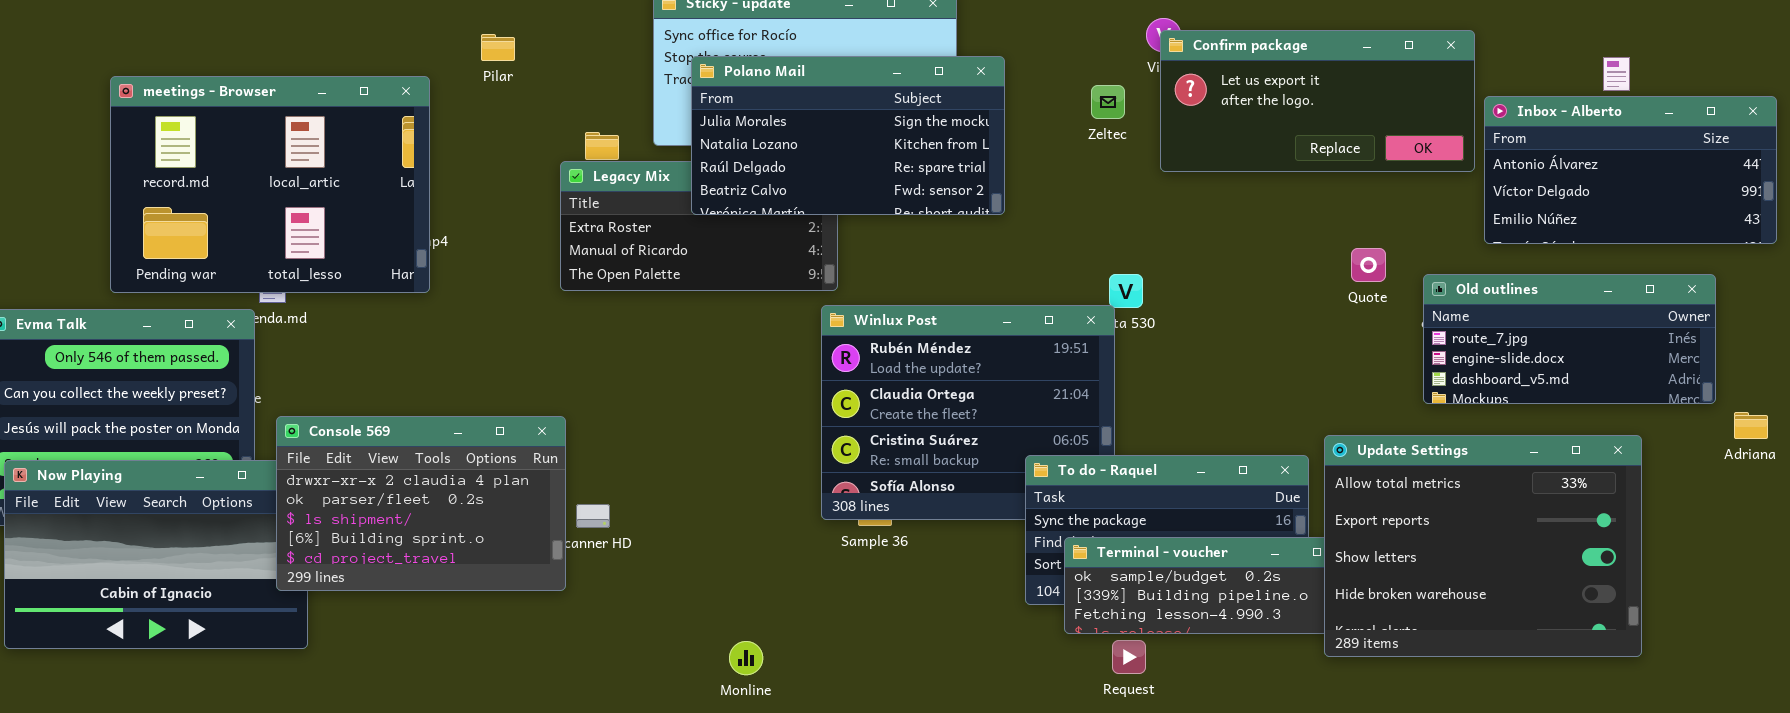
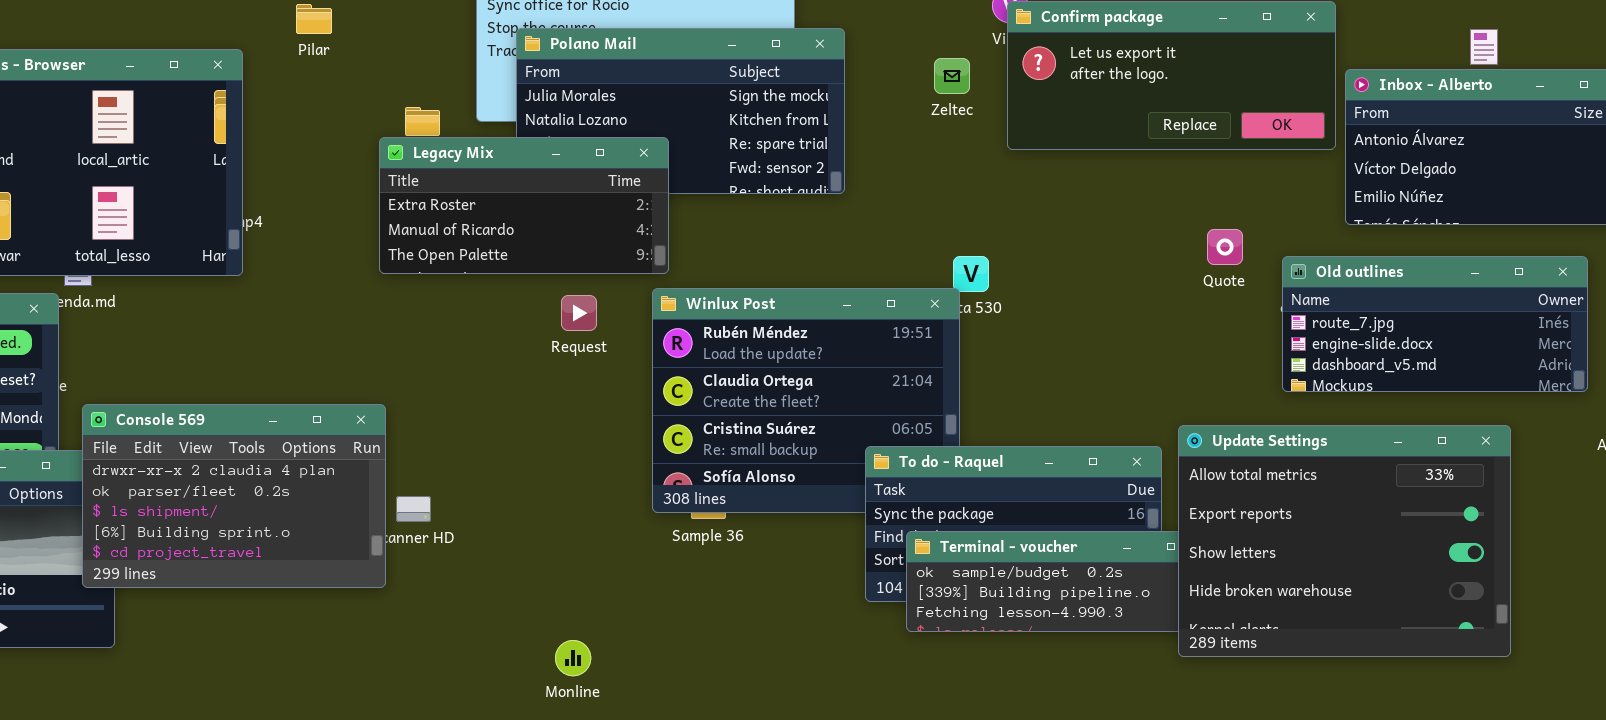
Legacy Mix: [560,161,838,291] -> [379,137,669,274], raised
Request: [1112,640,1146,674] -> [561,295,597,331], moved

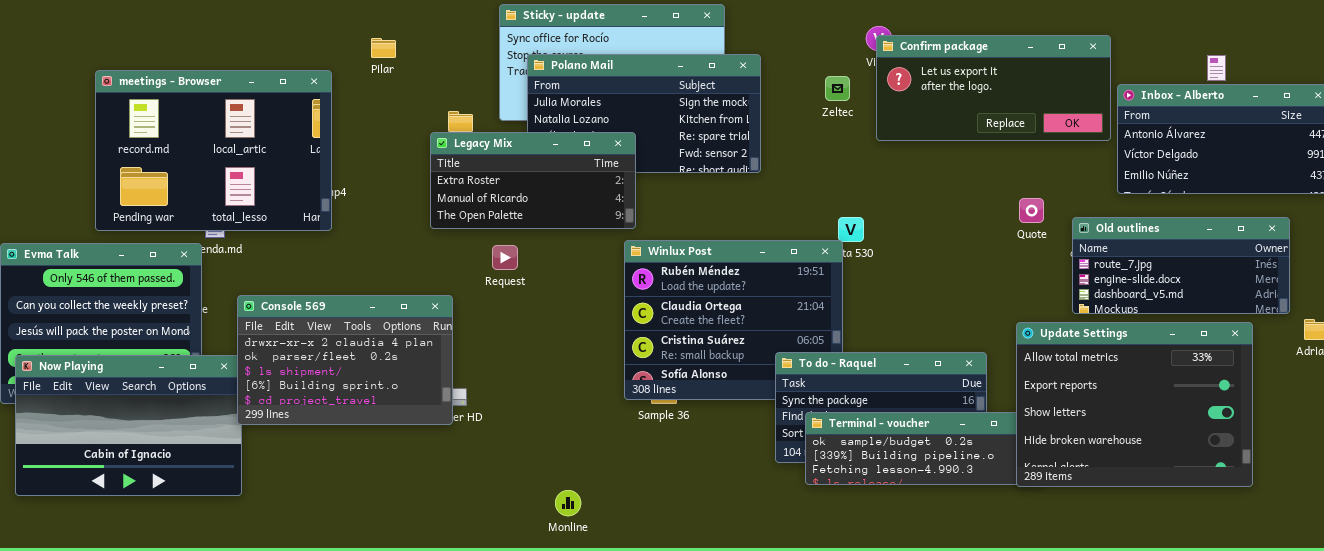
Request: [561,295,597,331] -> [492,245,518,270], moved
Console 569: [82,404,386,588] -> [237,295,453,425], moved
Update Settings: [1178,425,1511,657] -> [1016,322,1253,487], moved

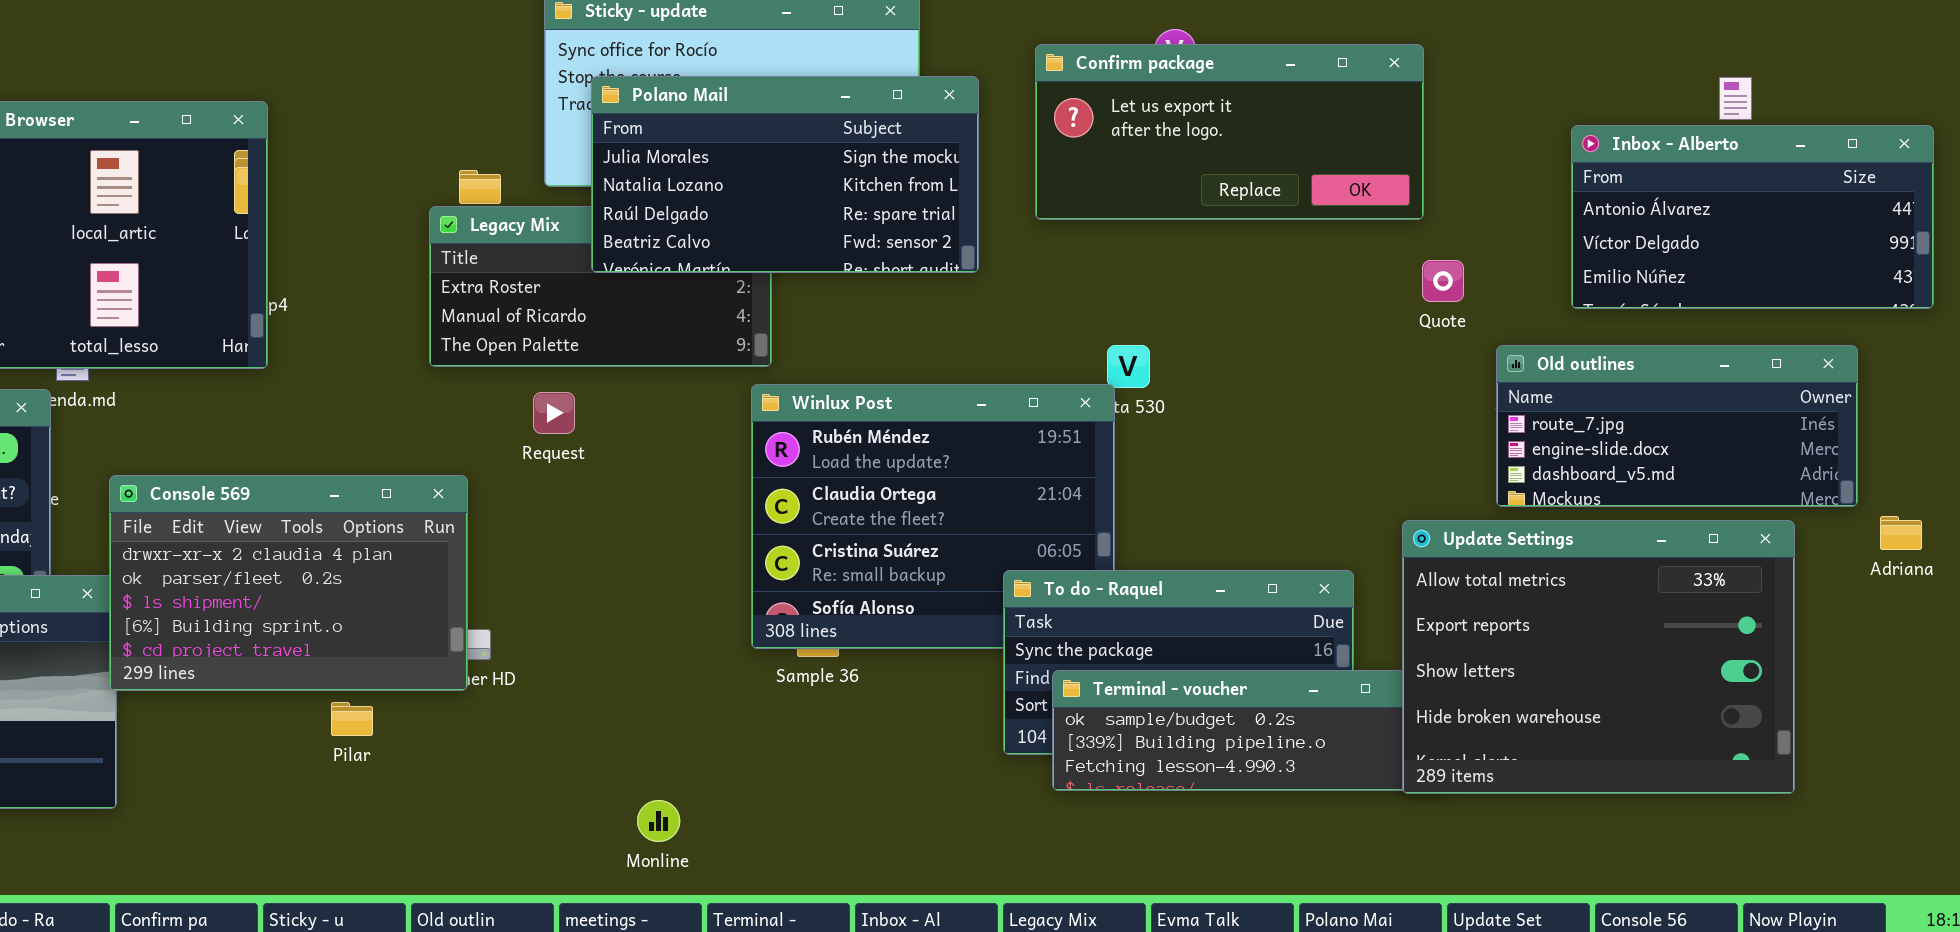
Confirm package: [876,35,1111,141] -> [1035,44,1424,220], moved
Pilar: [371,38,396,58] -> [331,702,373,736], moved
Polano Mail: [527,54,761,173] -> [591,76,979,273], raised
Quote: [1019,198,1044,223] -> [1422,260,1464,302], moved

